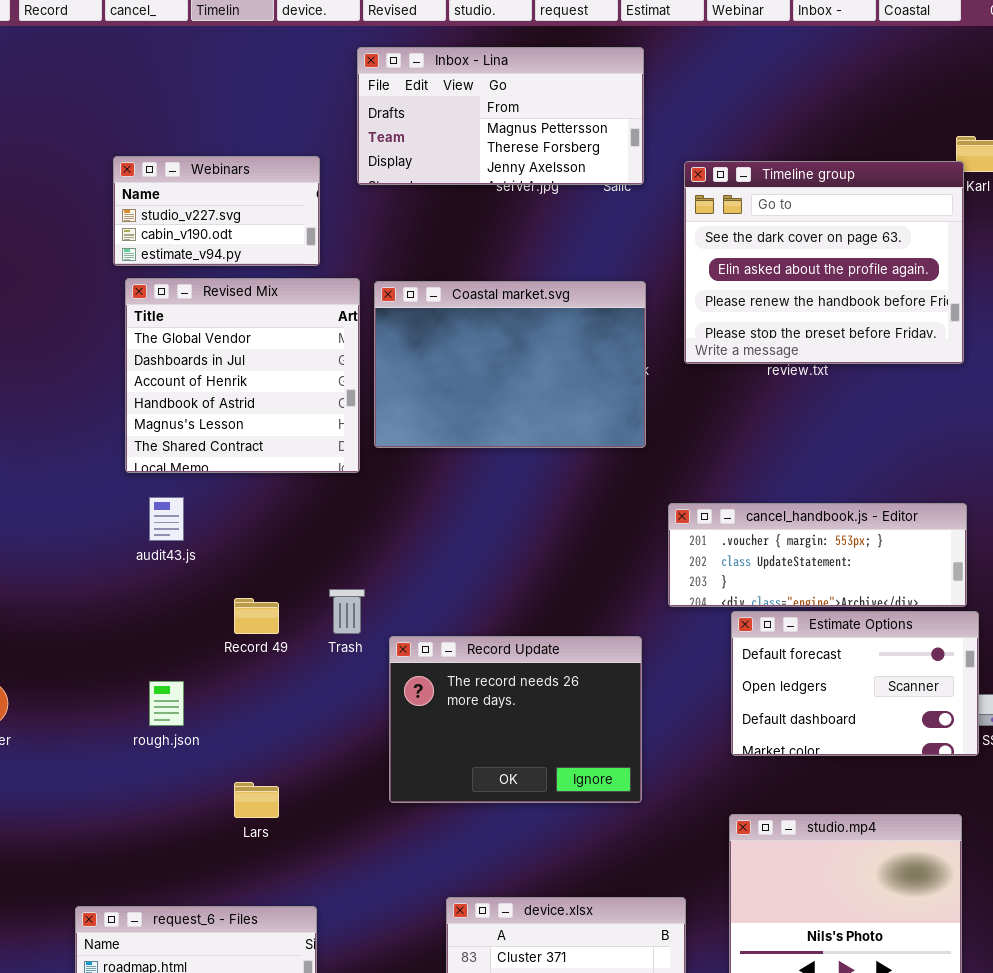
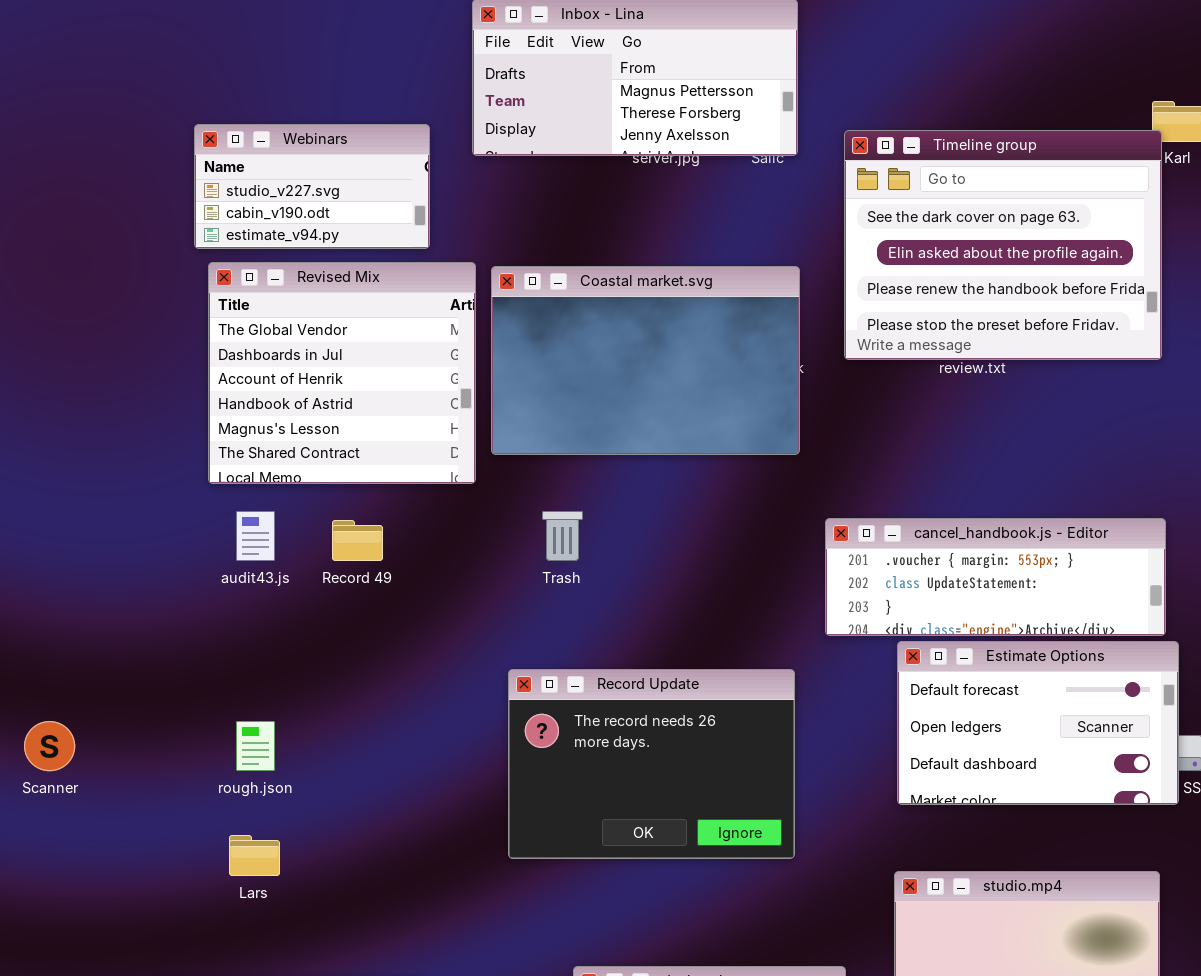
Trash: [329,589,365,634] -> [542,511,583,561], moved
Record 49: [234,598,279,634] -> [332,520,383,561], moved
Lars: [234,782,279,818] -> [229,835,280,876], moved

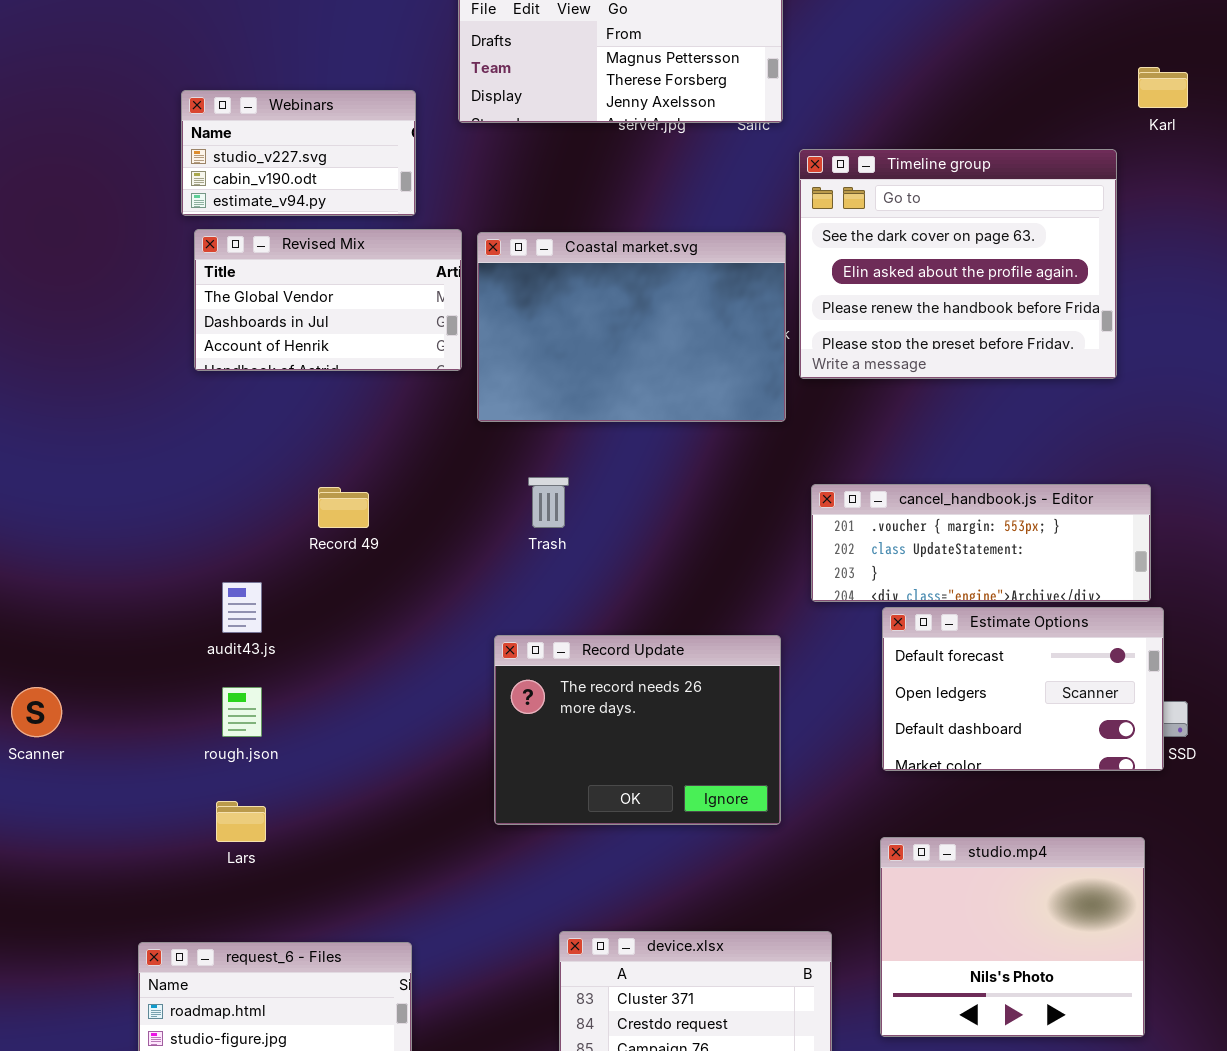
Timeline group: [844,130,1162,360] -> [799,149,1117,379], moved
Revised Mix: [208,262,476,484] -> [194,229,462,371], resized
audit43.js: [236,511,275,561] -> [222,582,262,633], moved

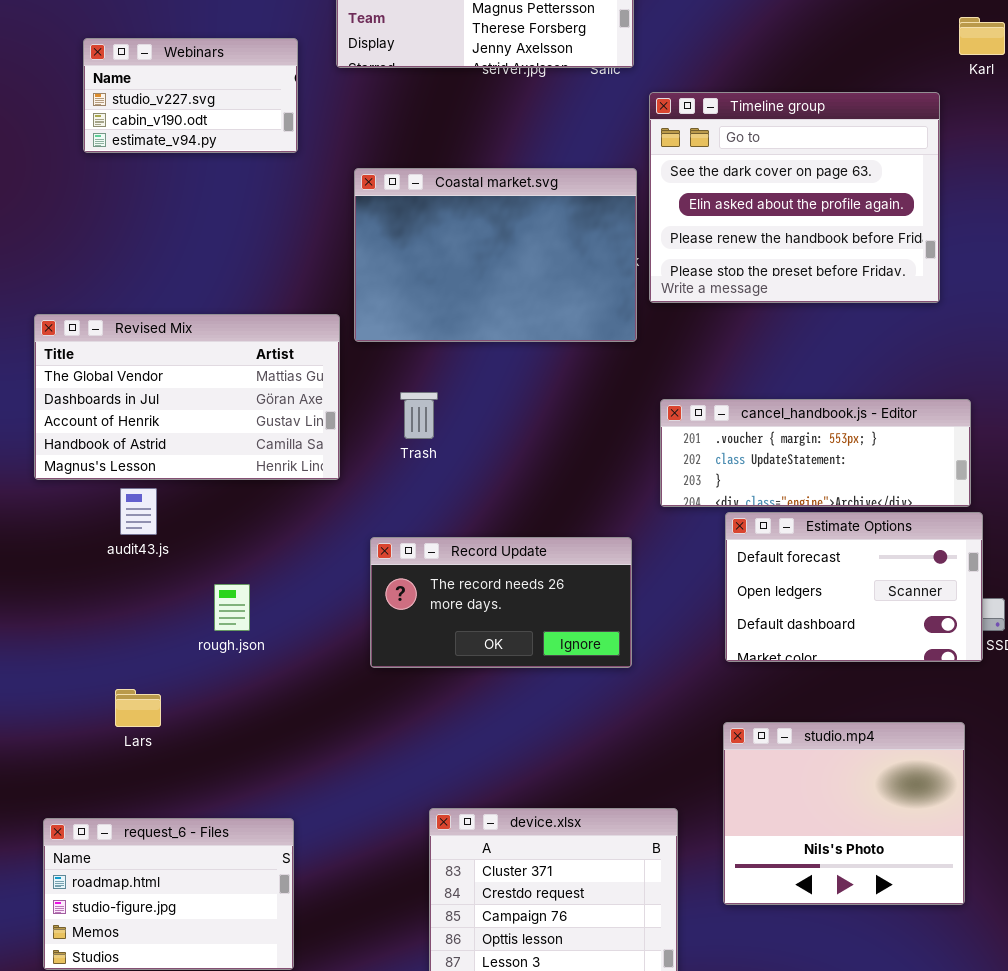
Revised Mix: [194,229,462,371] -> [34,314,340,480], moved, resized
Record Update: [494,635,781,825] -> [370,537,632,668], resized
rough.json: [222,687,262,737] -> [214,584,250,631], moved

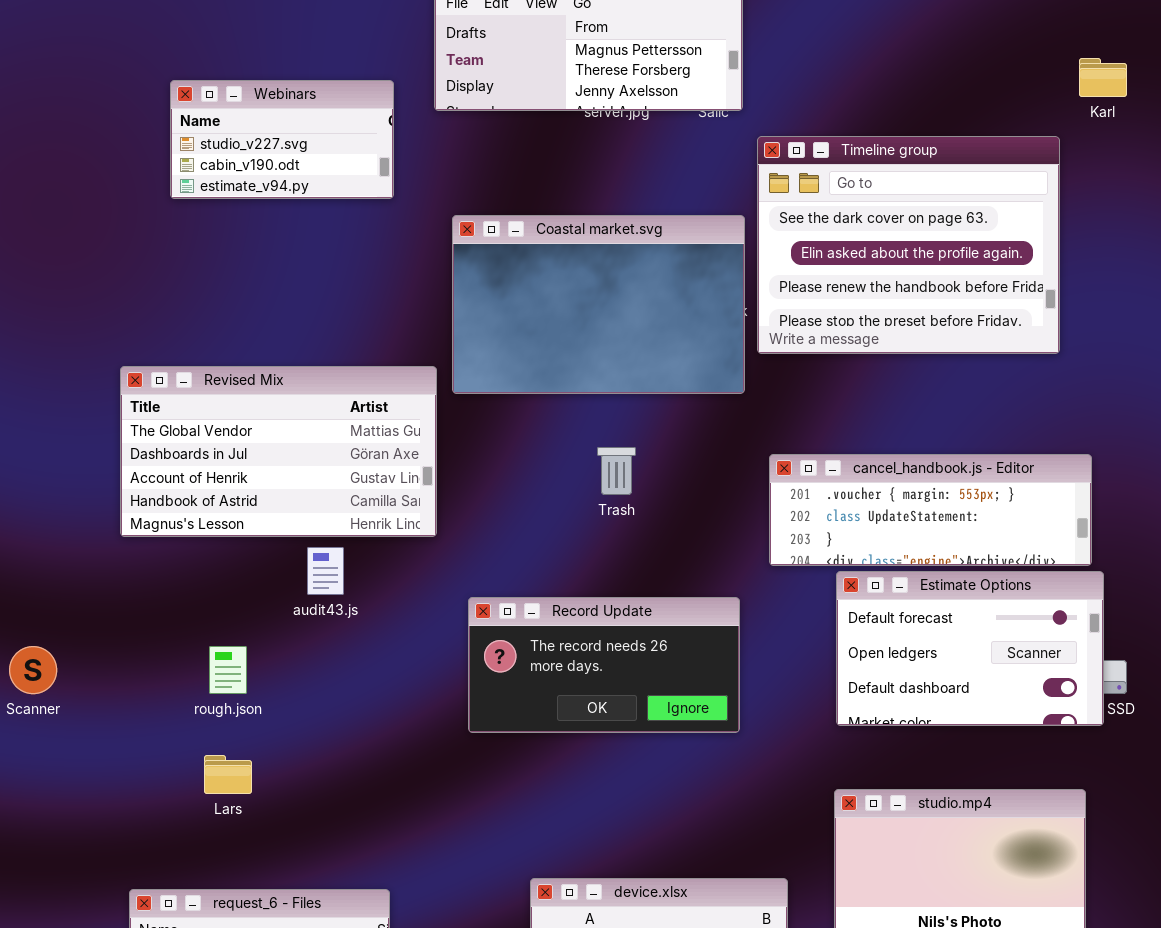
Trash: [400,392,438,439] -> [597,447,636,495], moved
audit43.js: [120,488,157,535] -> [307,547,344,595], moved
rough.json: [214,584,250,631] -> [209,646,247,694], moved

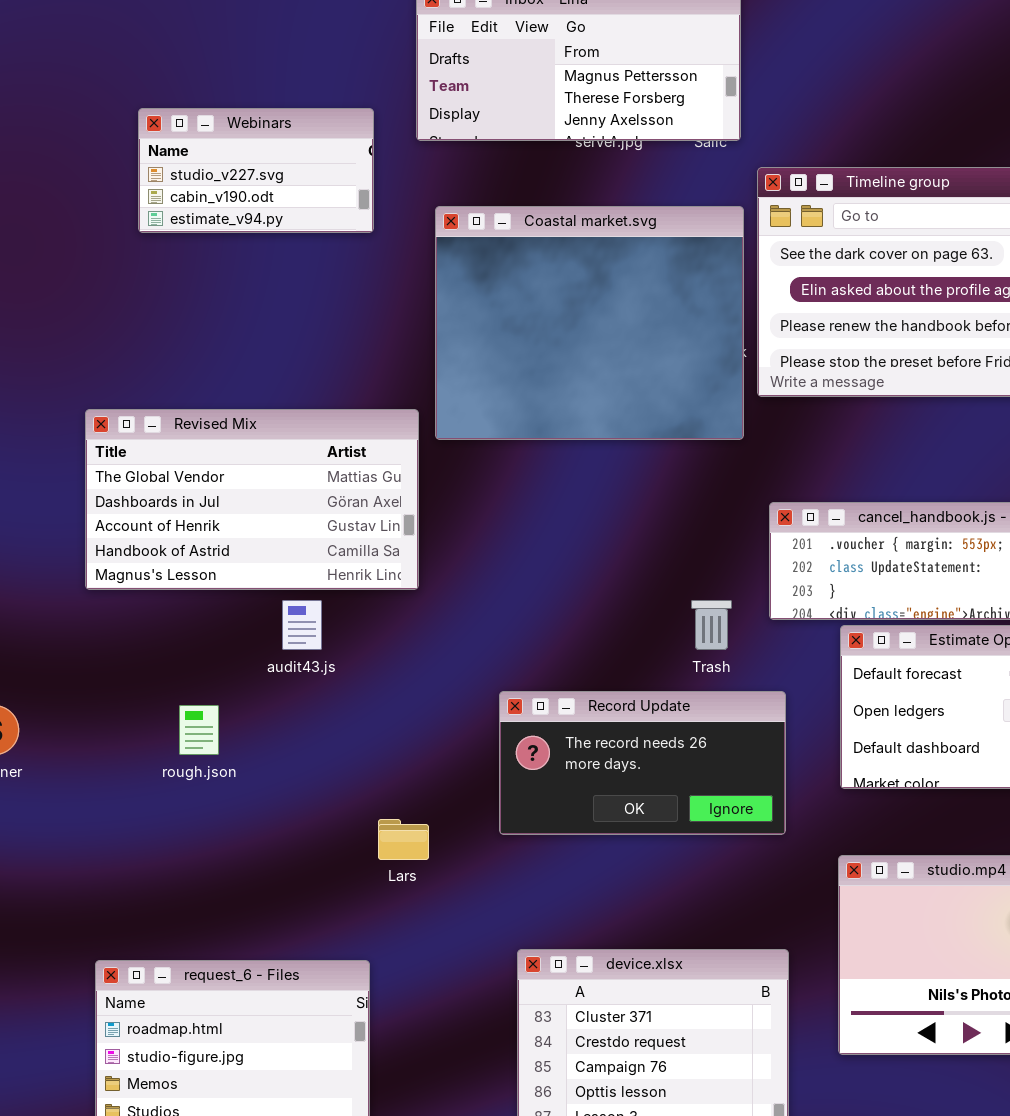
Coastal market.svg: [452,215,745,394] -> [435,206,744,440], resized
Trash: [597,447,636,495] -> [691,600,732,650], moved
Record Update: [468,597,740,733] -> [499,691,786,835], moved
Lars: [204,755,252,794] -> [378,819,429,860], moved

